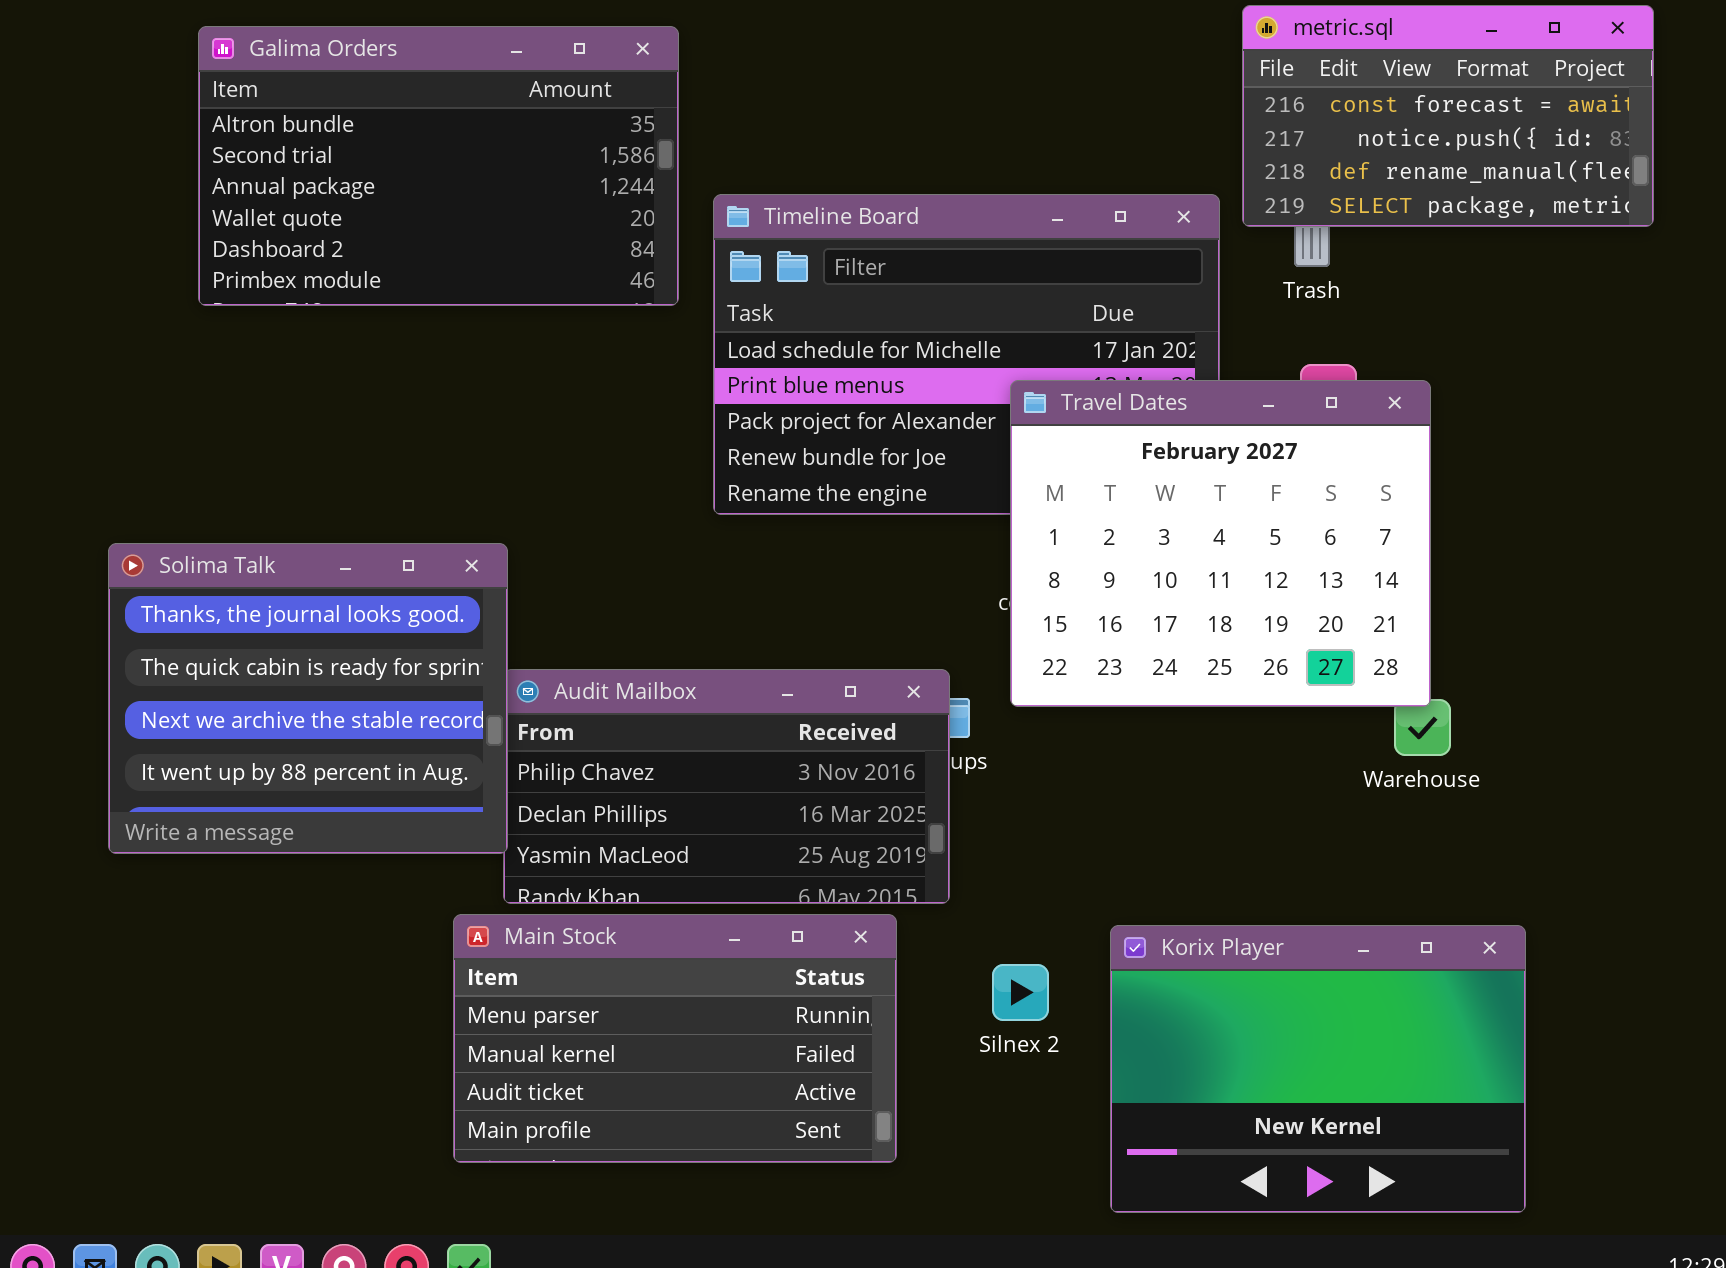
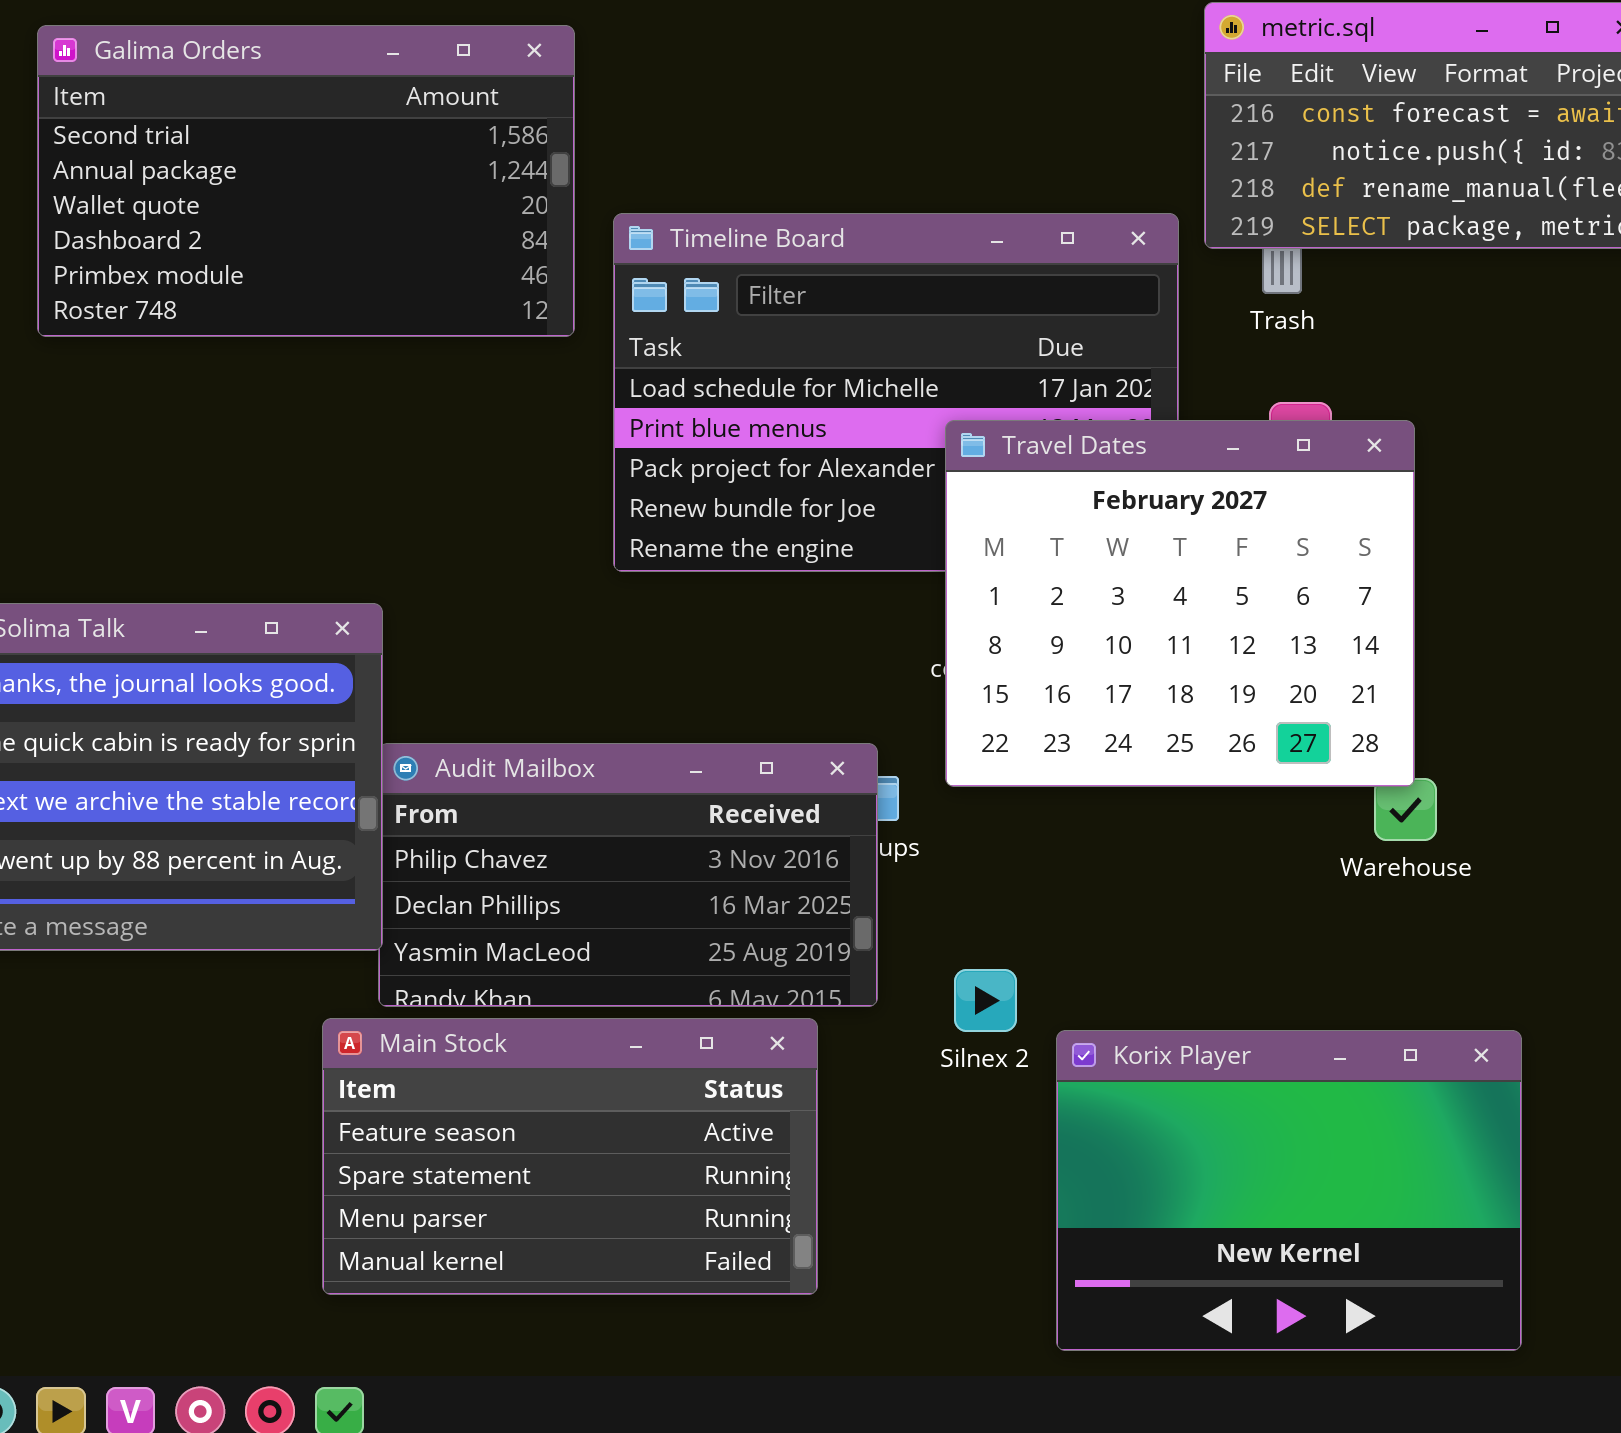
Galima Orders: [198,26,679,306] -> [37,25,575,337], scrolled down 1 row
Main Stock: [453,914,897,1163] -> [322,1018,818,1295], scrolled up 2 rows
Silnex 2: [992,964,1049,1021] -> [954,969,1017,1032], moved

